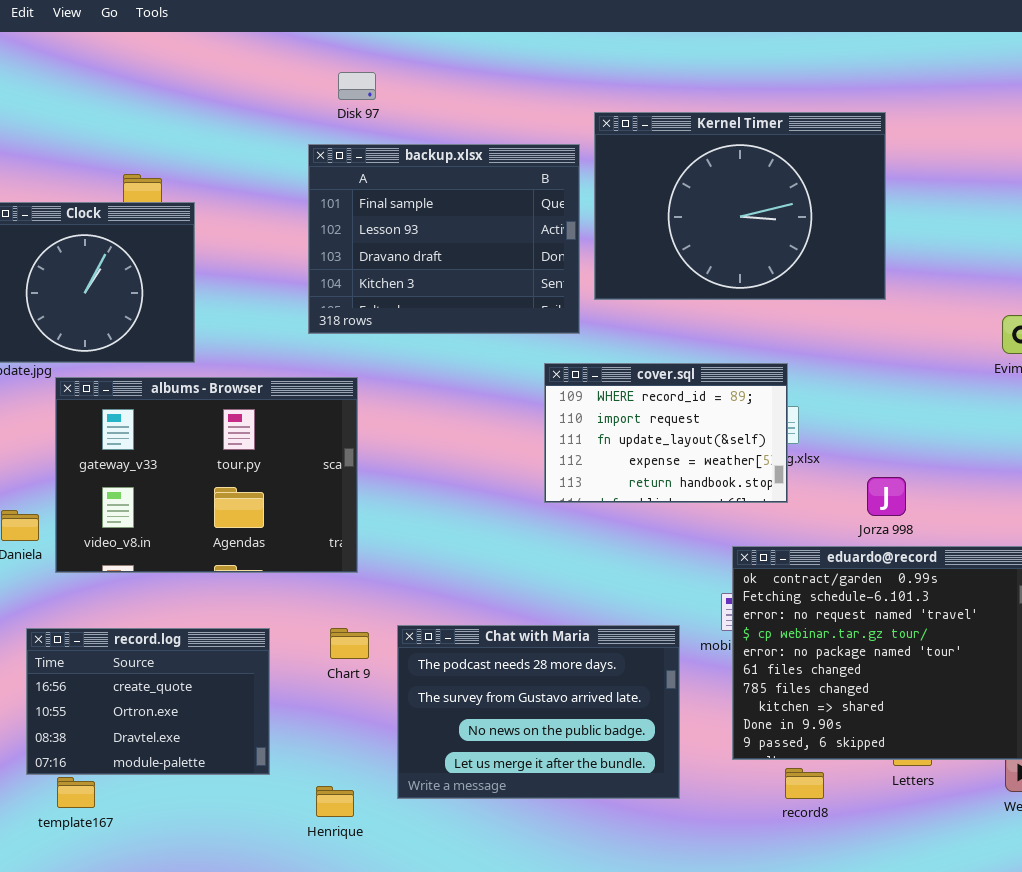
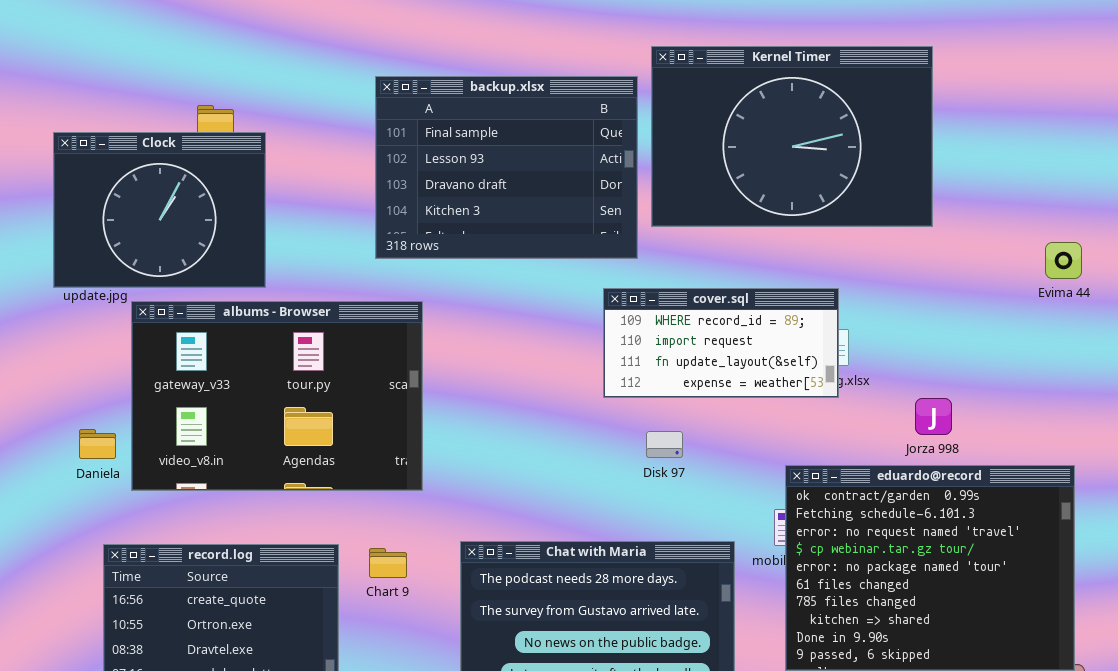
Disk 97: [338,72,376,100] -> [646,431,683,458], moved
cover.sql: [544,363,788,503] -> [603,288,839,398], resized
Chart 9: [330,628,369,659] -> [369,548,407,578], moved

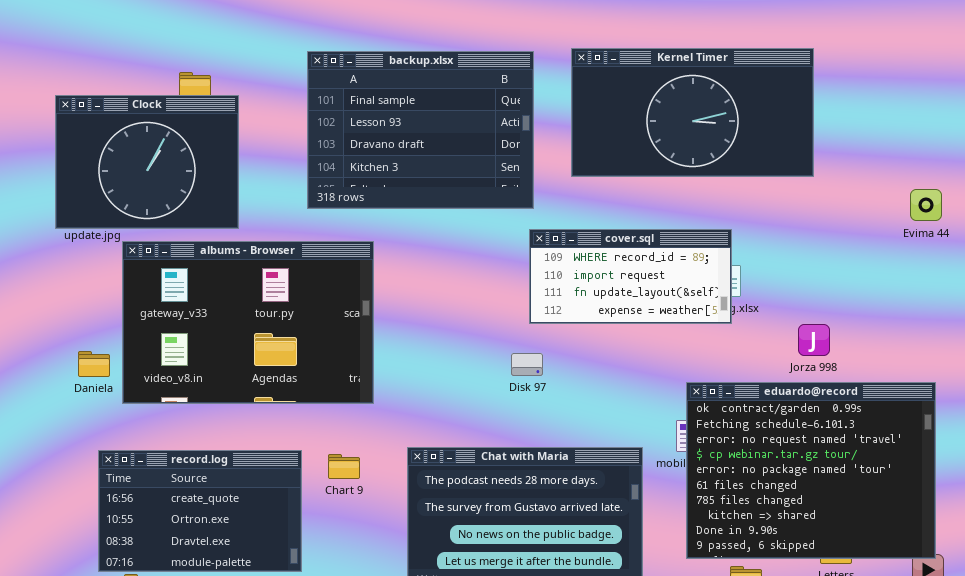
Kernel Timer: [651,46,933,227] -> [571,48,814,177], resized
backup.xlsx: [375,76,638,259] -> [307,51,534,209], moved
Disk 97: [646,431,683,458] -> [511,353,543,376], moved

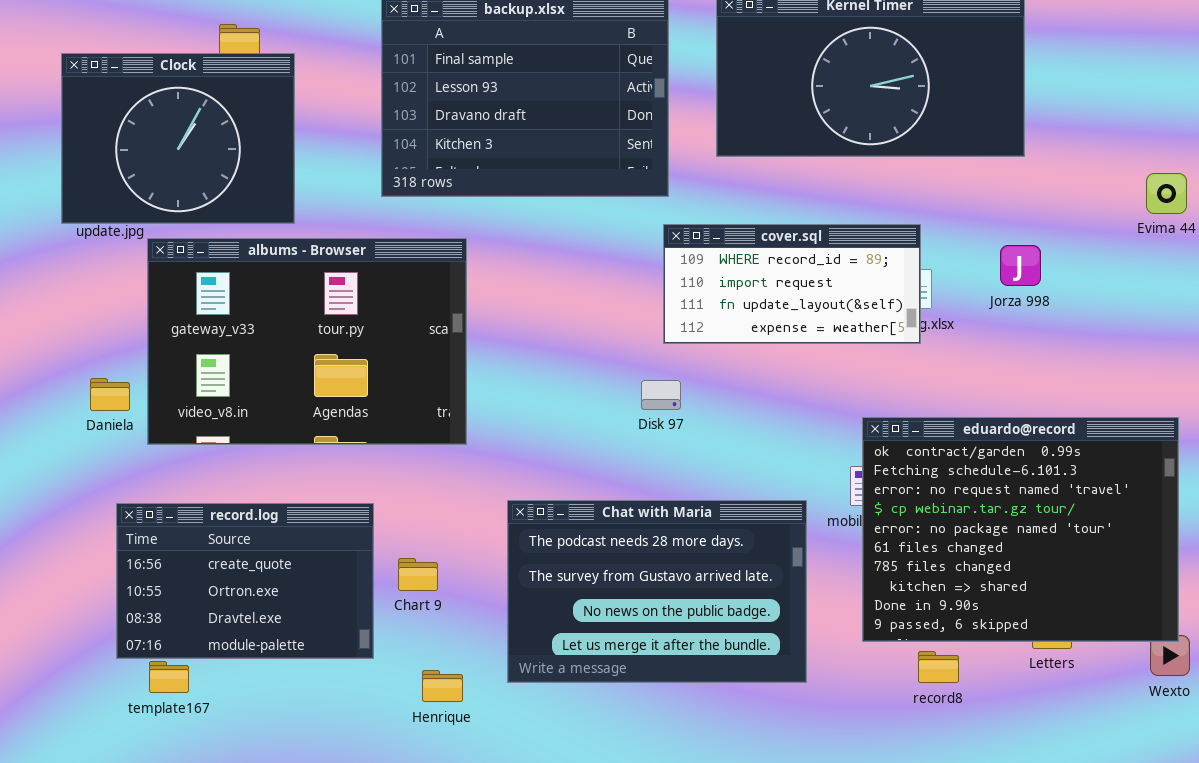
Jorza 998: [798,324,830,356] -> [1000,245,1041,286], moved
Chart 9: [328,454,360,479] -> [398,558,438,591], moved

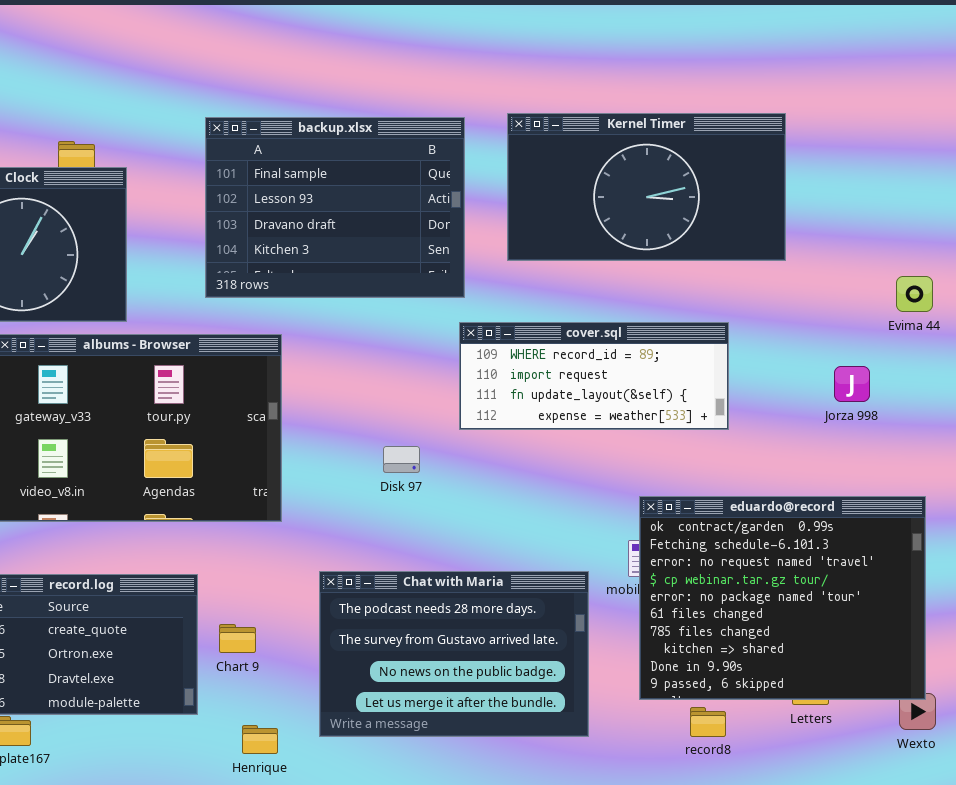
cover.sql: [663,224,921,344] -> [459,322,729,430], resized
Jorza 998: [1000,245,1041,286] -> [834,366,870,402], moved
Disk 97: [641,380,681,410] -> [383,446,420,473], moved

